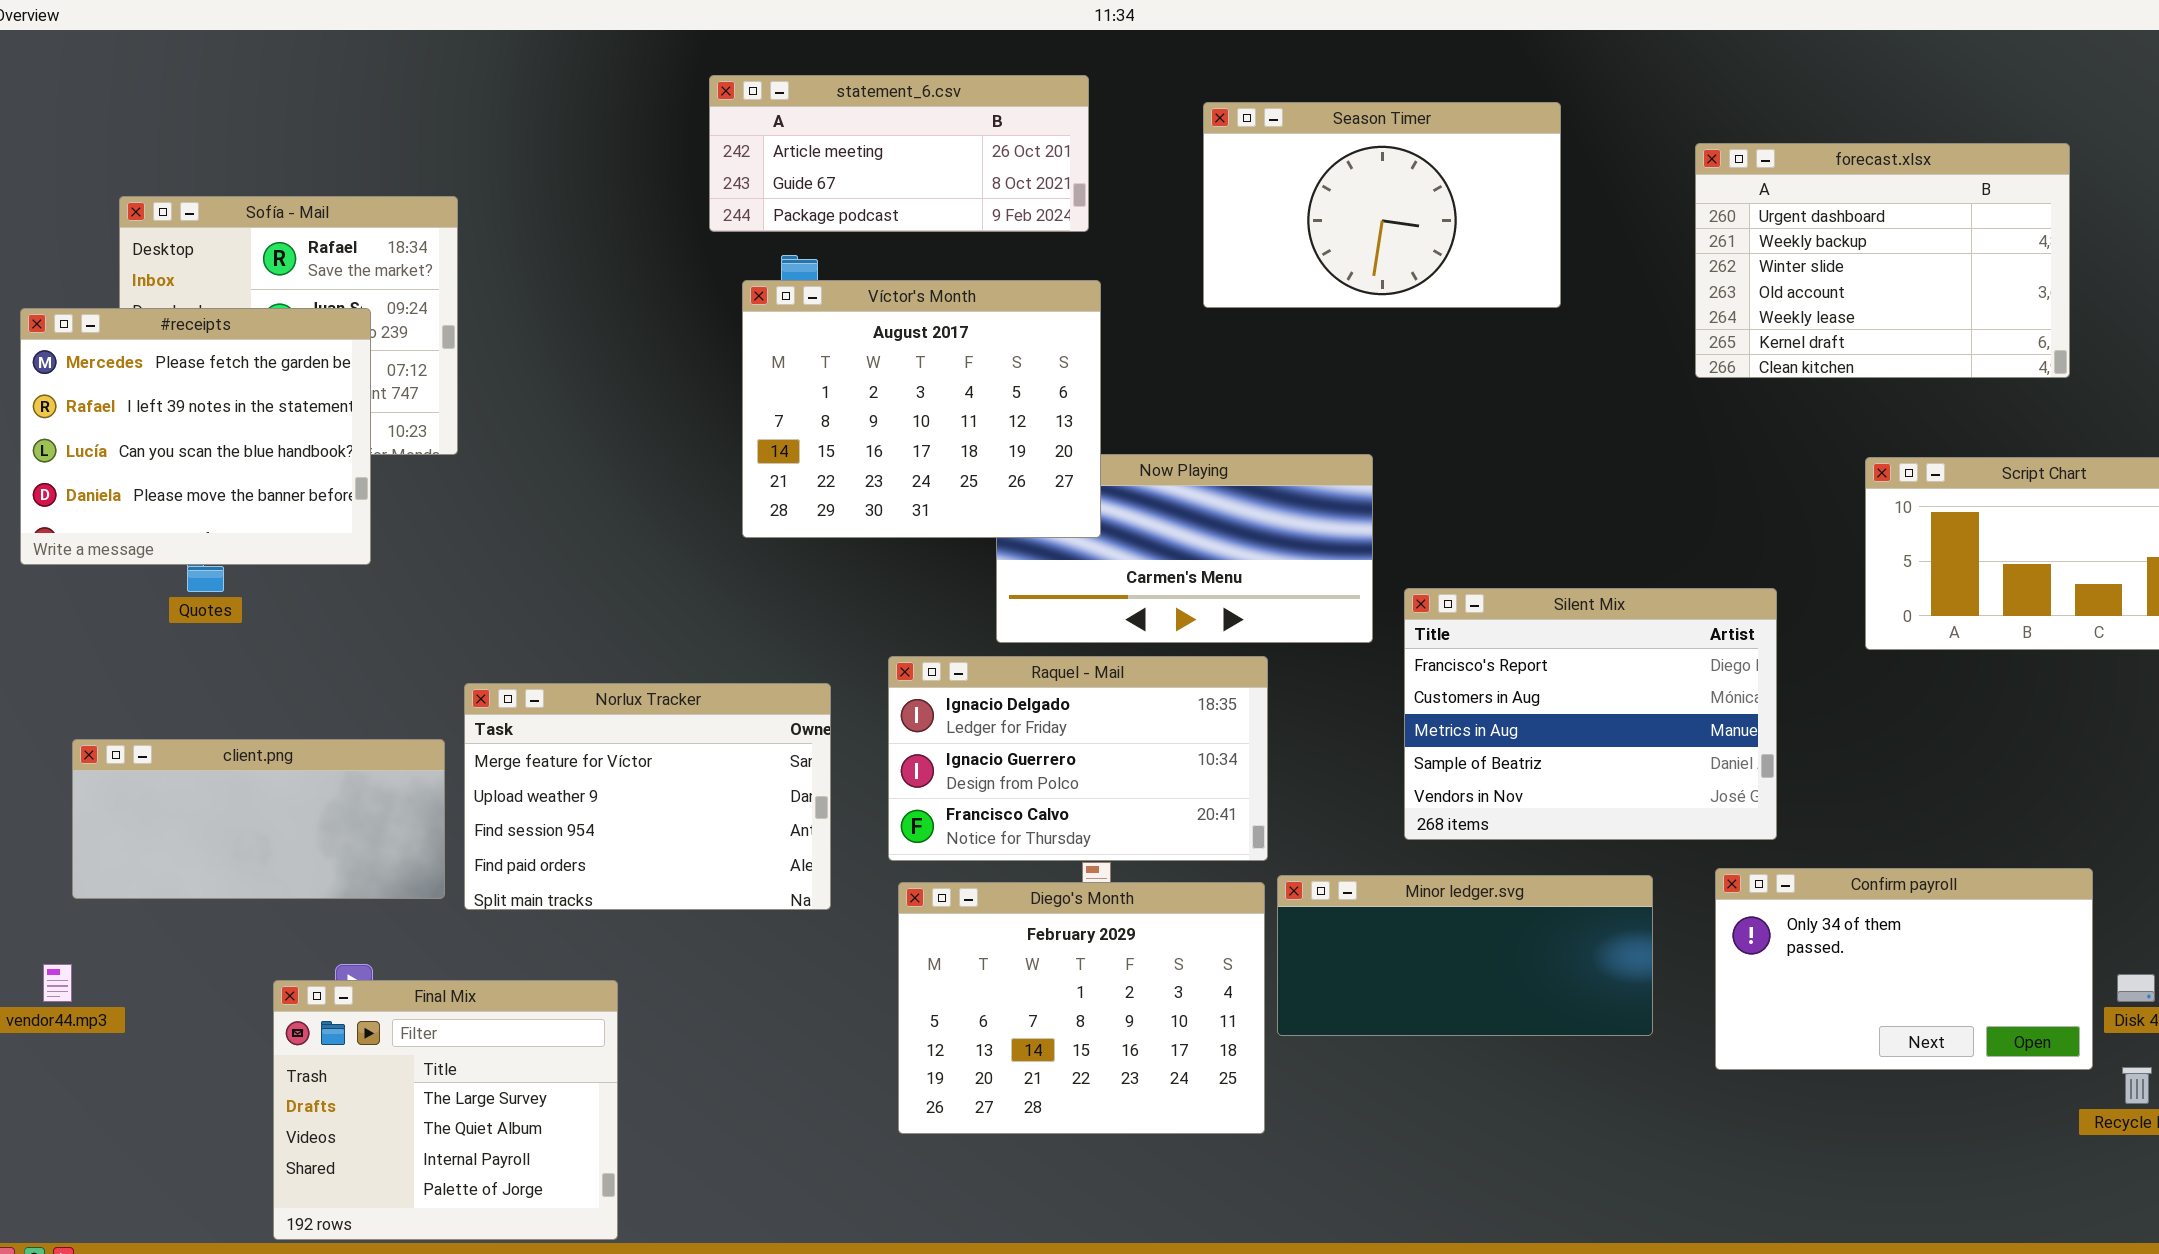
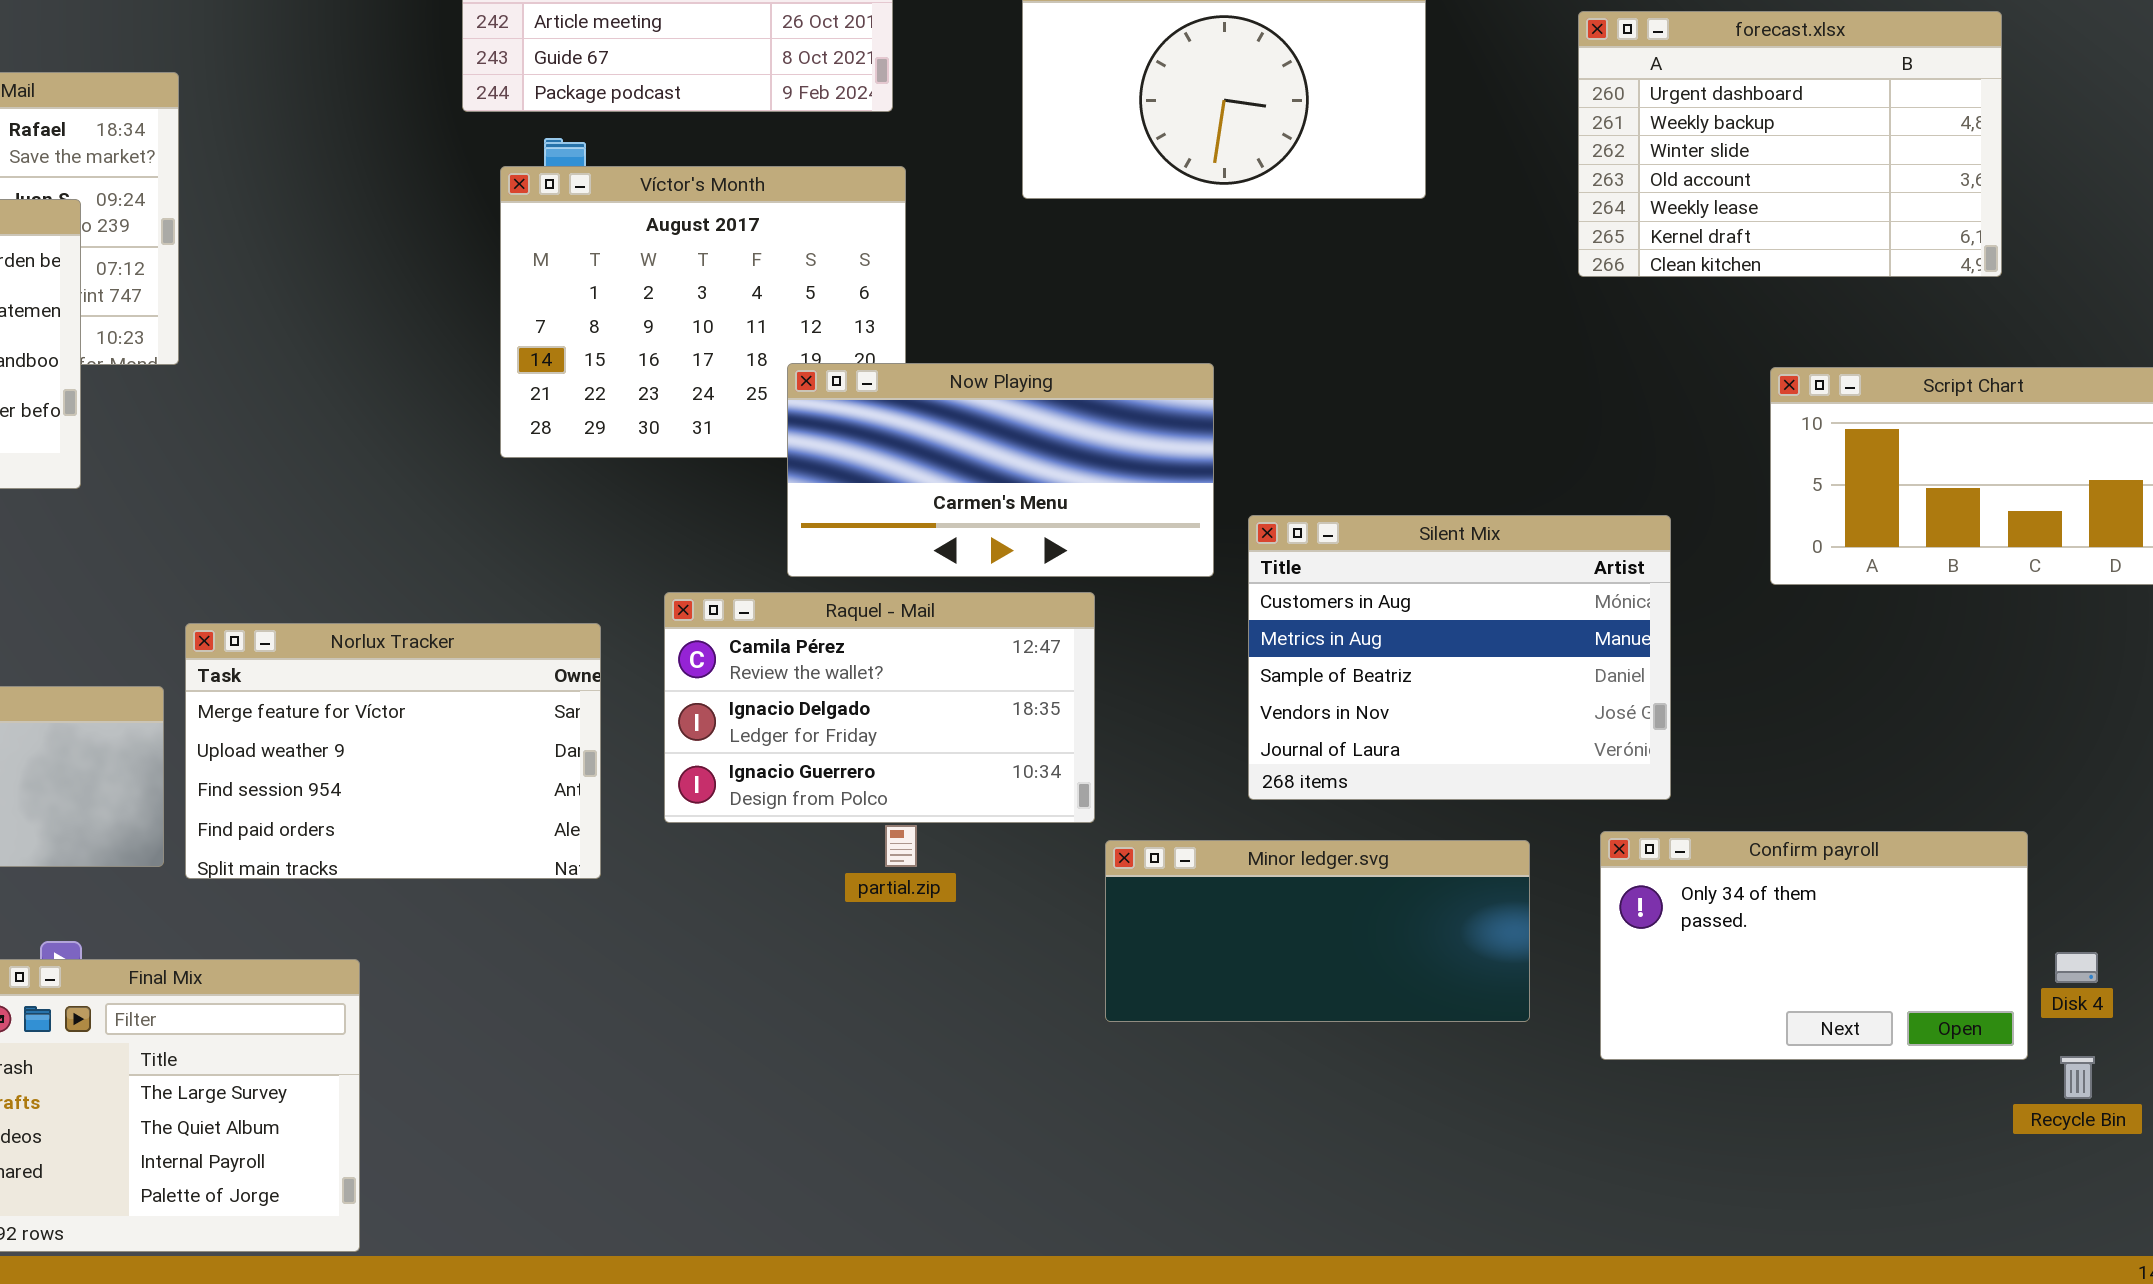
Now Playing: [996,454,1373,643] -> [787,363,1214,577], raised
Silent Mix: [1404,588,1777,840] -> [1248,515,1671,800], scrolled down 1 row
Raquel - Mail: [888,656,1268,861] -> [664,592,1095,823], scrolled up 1 row
Diego's Month: [898,882,1265,1134] -> none, closed

